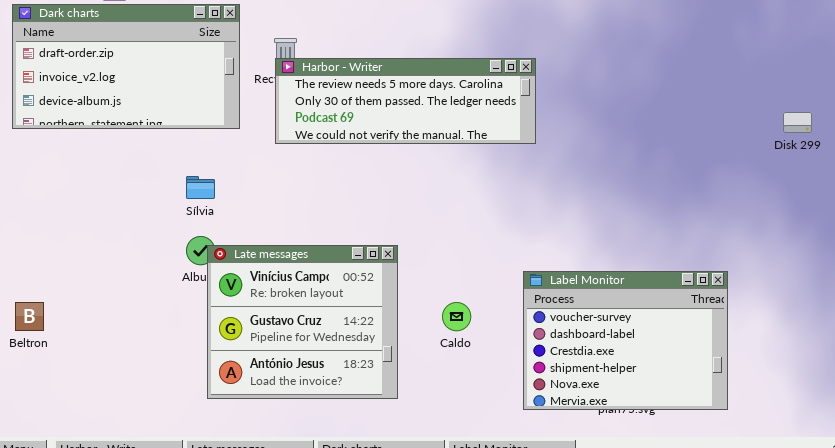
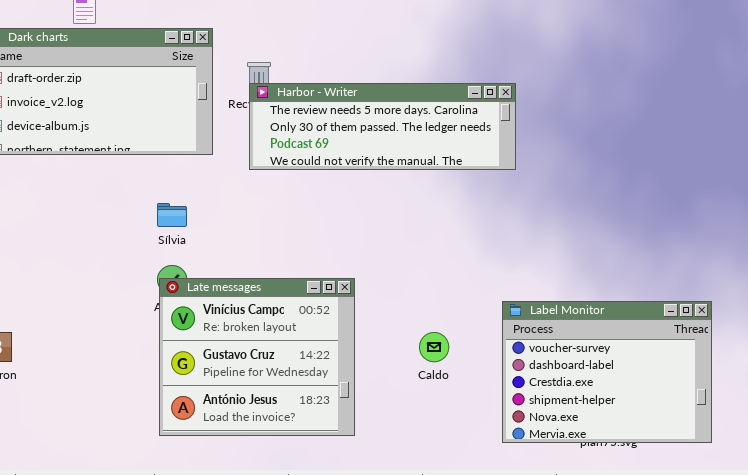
Late messages: [207,245,398,399] -> [159,278,355,436], moved

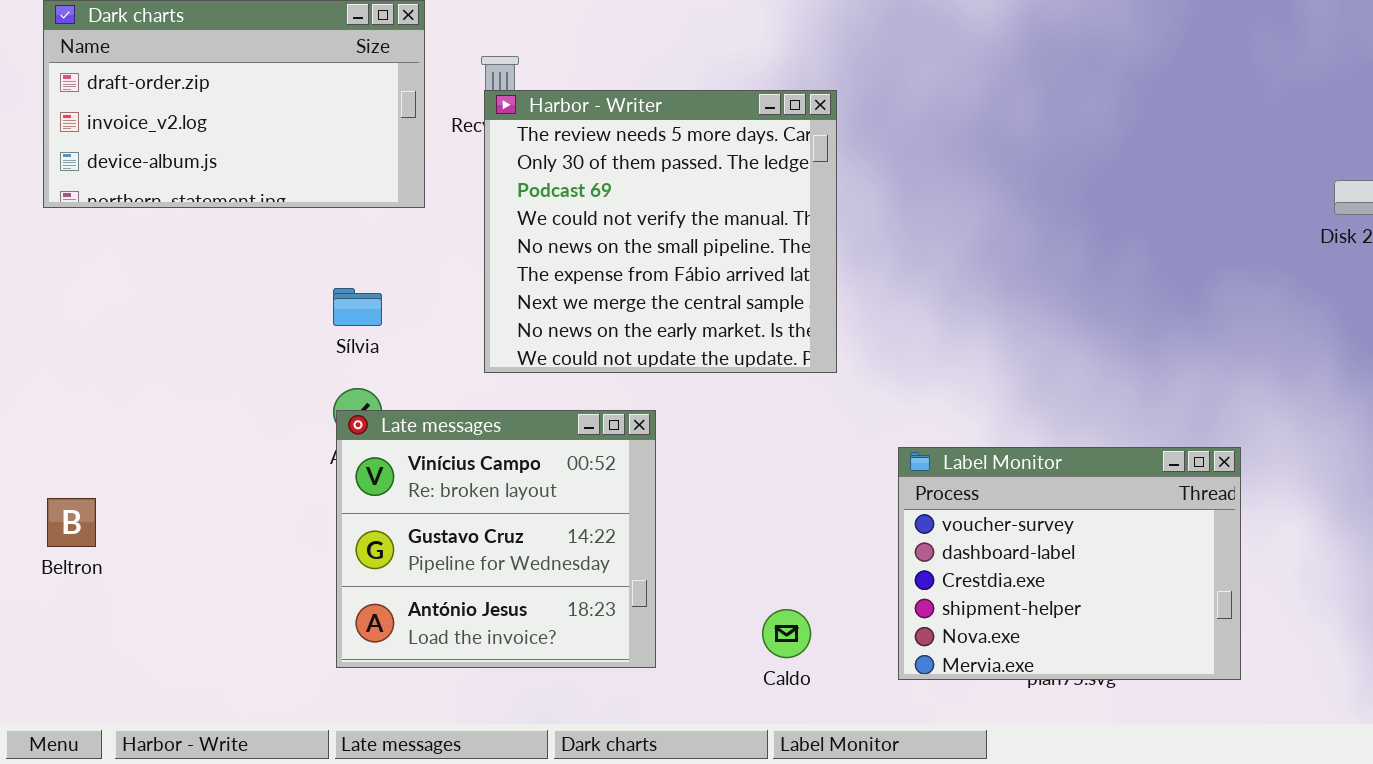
Harbor - Writer: [249,83,516,170] -> [484,90,837,373], resized
Caldo: [419,332,449,362] -> [762,609,811,658], moved

